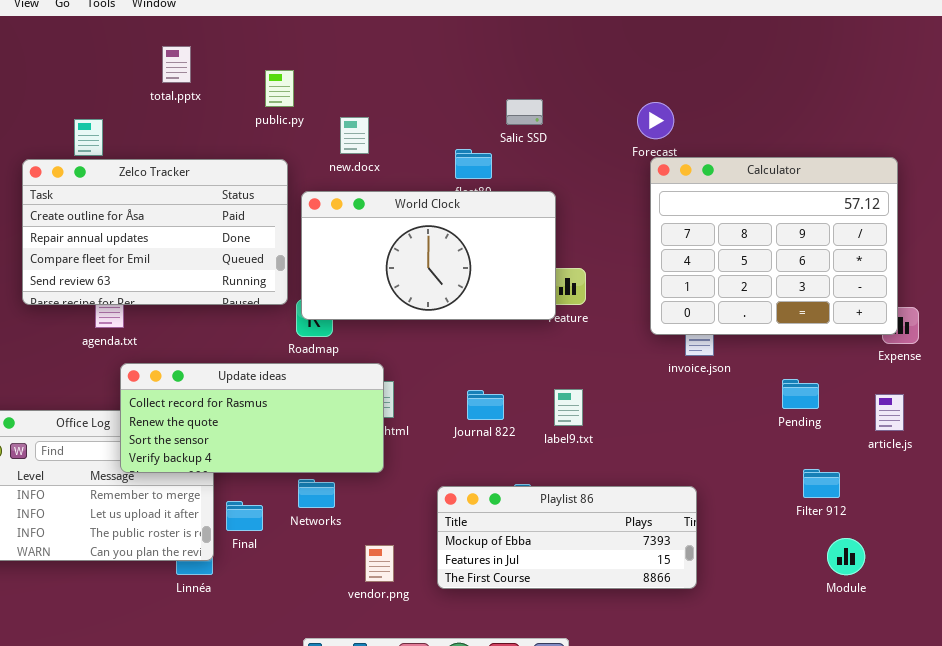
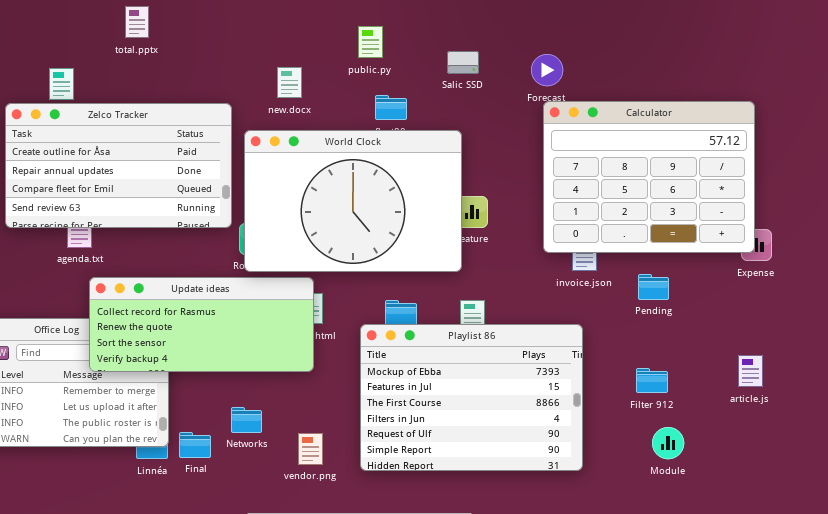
public.py: [265,70,294,107] -> [358,26,383,58], moved
Salic SSD: [506,99,543,125] -> [447,51,479,74], moved
World Clock: [301,191,556,320] -> [244,130,462,272], resized
Pending: [782,379,819,409] -> [638,274,669,300], moved
article.js: [875,394,904,431] -> [738,355,763,387], moved
Filter 912: [803,469,840,498] -> [636,368,668,393], moved
Networks: [298,479,335,508] -> [231,407,262,433], moved
Playlist 86: [437,486,697,589] -> [360,324,583,471], resized
Final: [226,501,263,531] -> [179,432,211,458], moved
Module: [827,538,865,575] -> [652,427,684,459], moved

